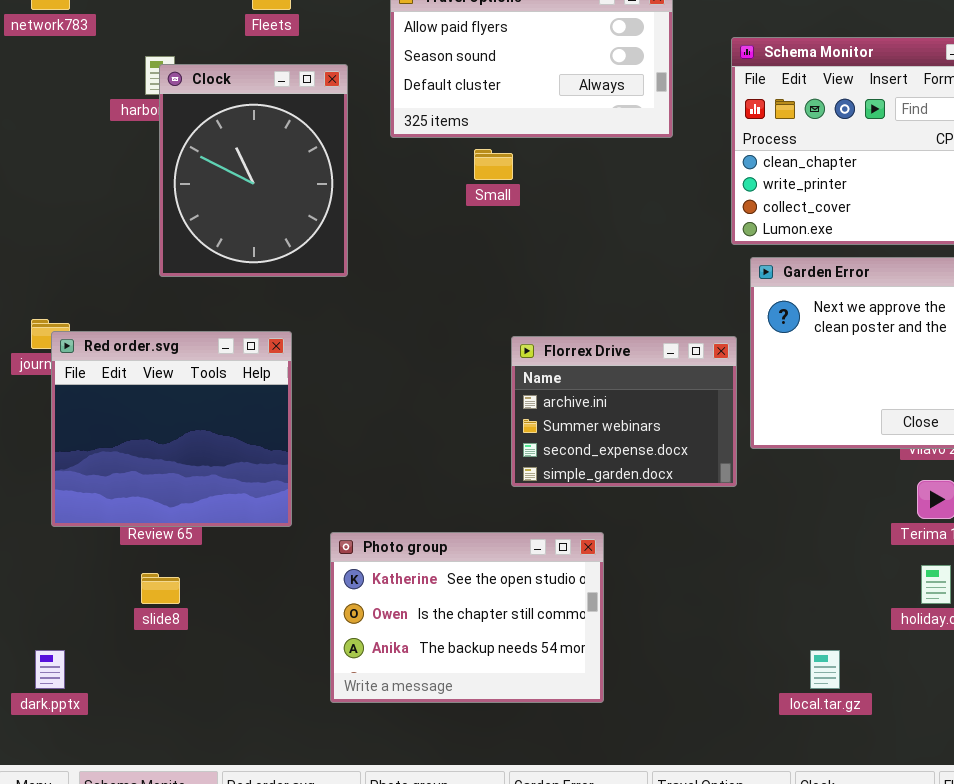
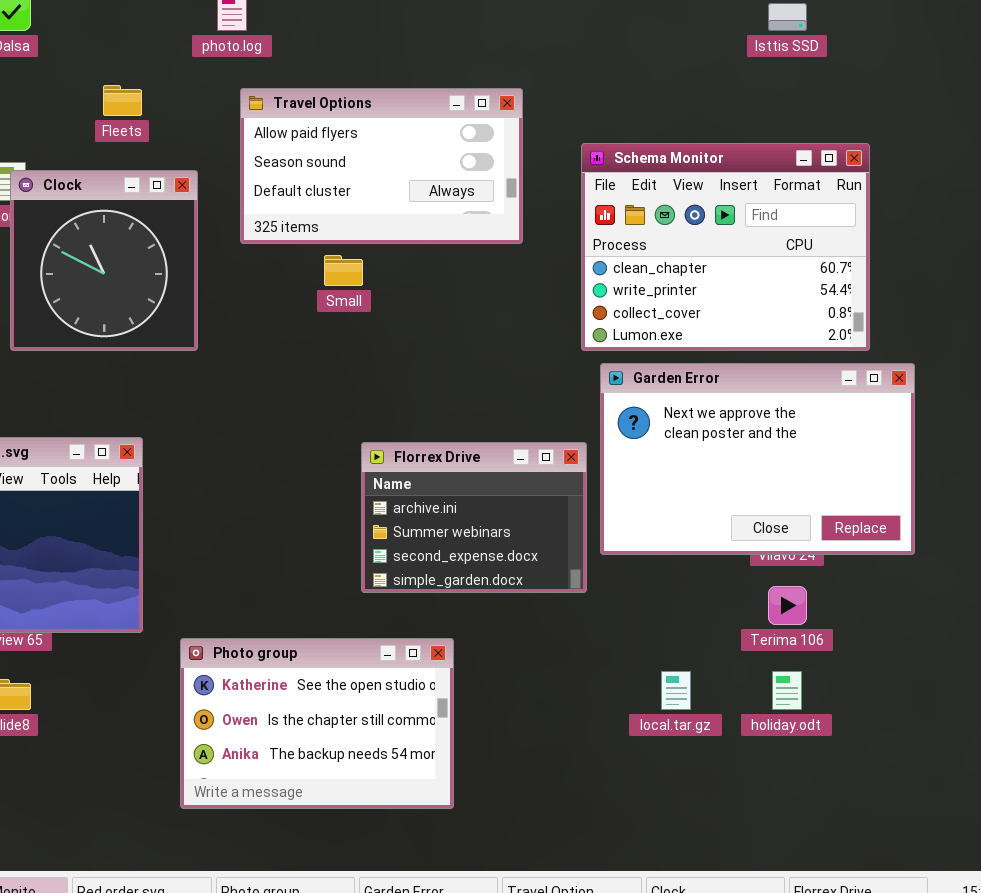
Clock: [159,64,348,277] -> [10,170,198,351], resized
local.tar.gz: [810,650,840,689] -> [661,671,691,710], moved

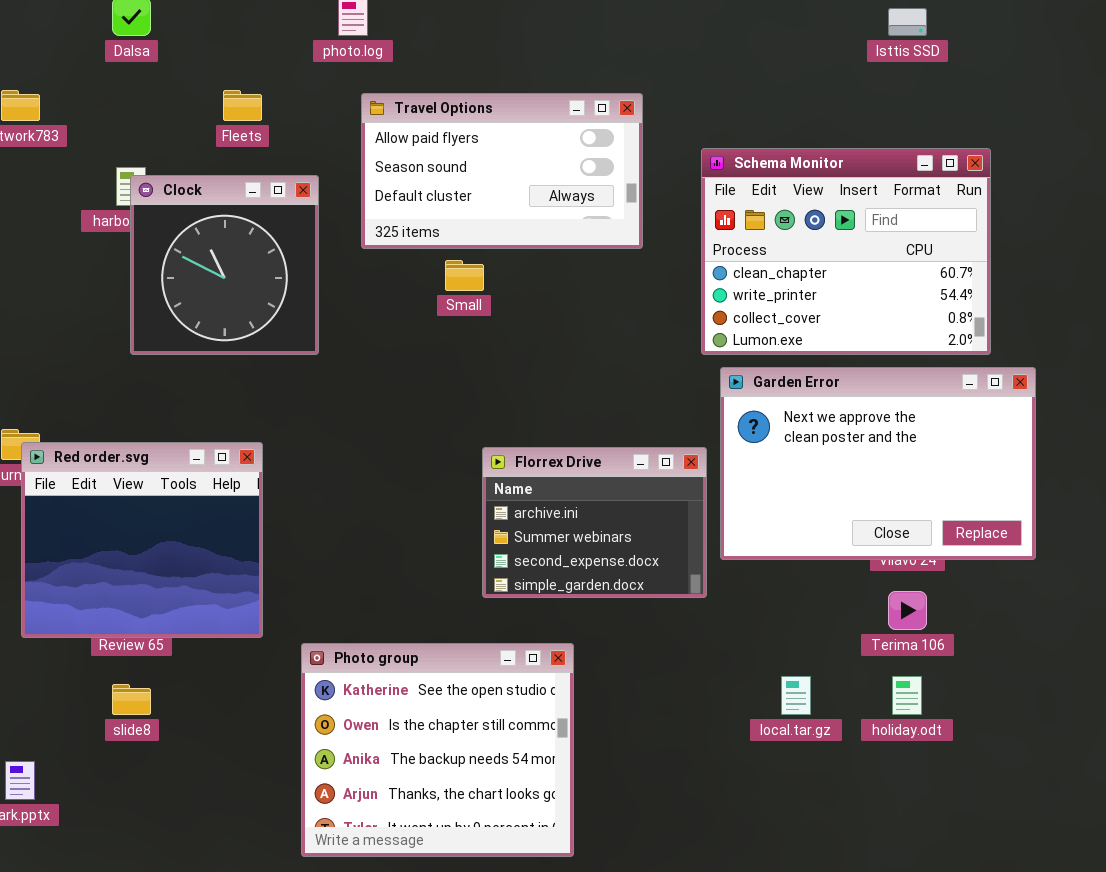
Photo group: [180,638,454,809] -> [301,643,574,857], resized

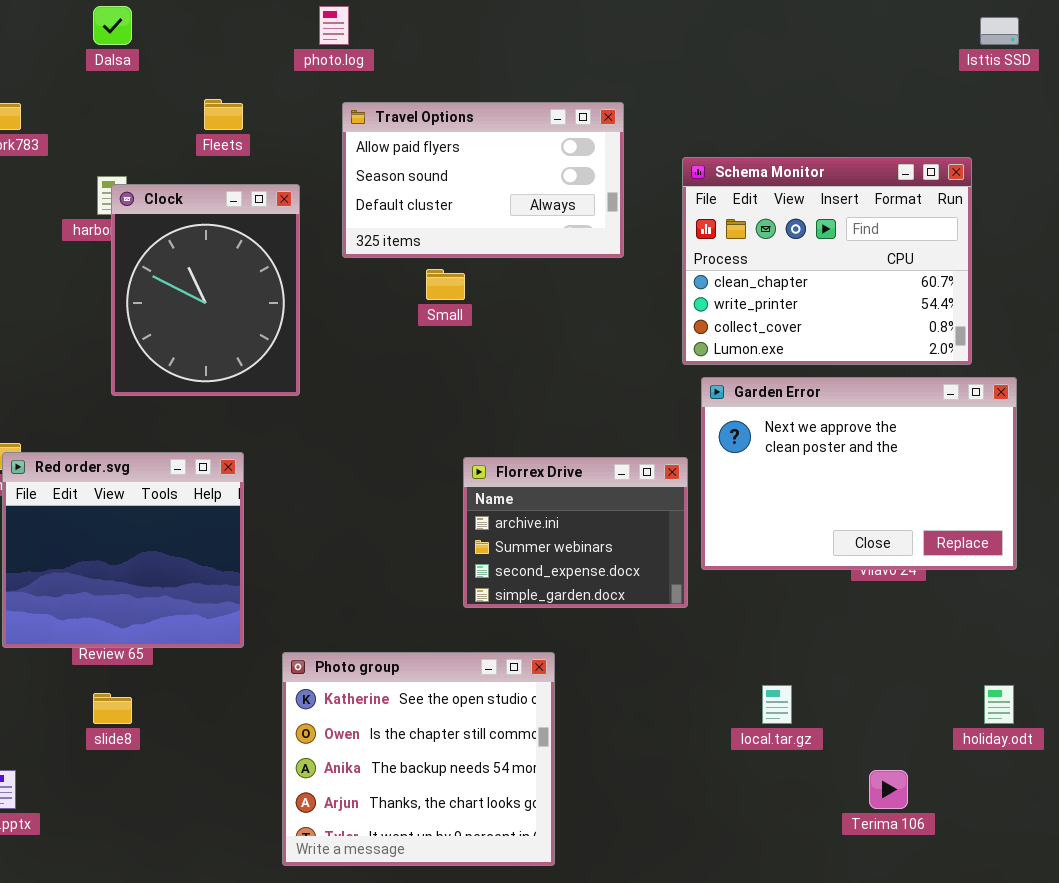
Isttis SSD: [888,8,927,36] -> [980,17,1019,45], moved
Clock: [130,175,319,355] -> [111,184,300,396], resized
Terima 106: [888,591,927,630] -> [869,770,908,809], moved
holiday.odt: [892,676,922,715] -> [984,685,1014,724], moved

